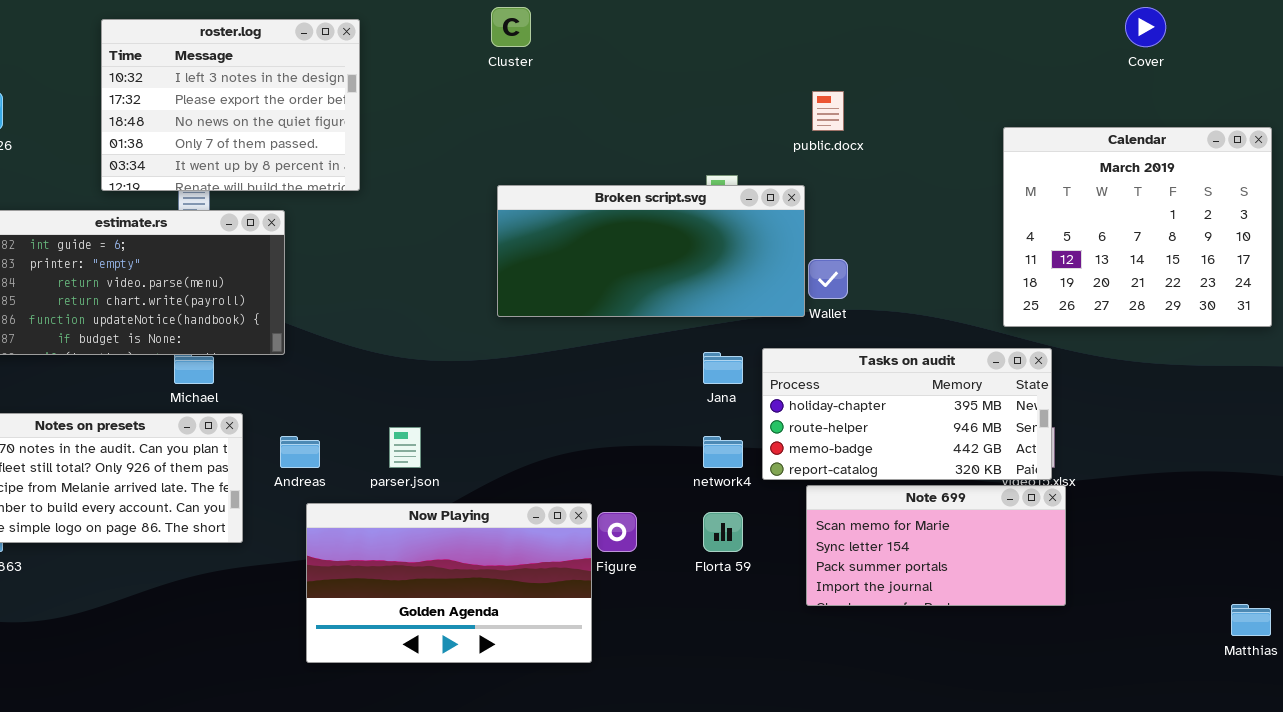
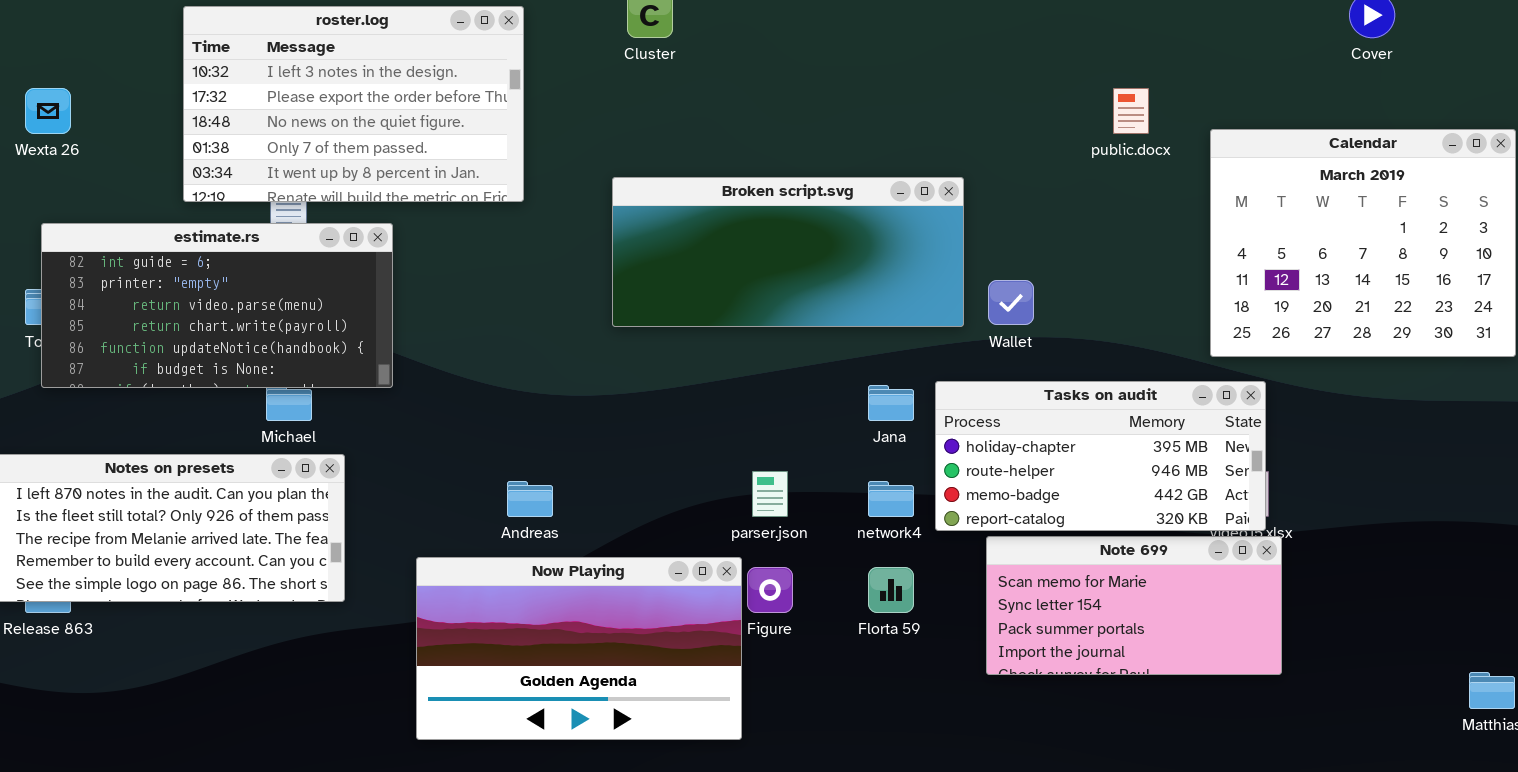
roster.log: [101,19,360,191] -> [183,6,524,202], resized
public.docx: [812,91,844,131] -> [1113,88,1149,134], moved
Broken script.svg: [497,185,805,317] -> [612,177,964,327], moved
parser.json: [389,427,421,468] -> [752,471,788,517], moved
Andreas: [280,436,320,468] -> [507,481,553,517], moved

